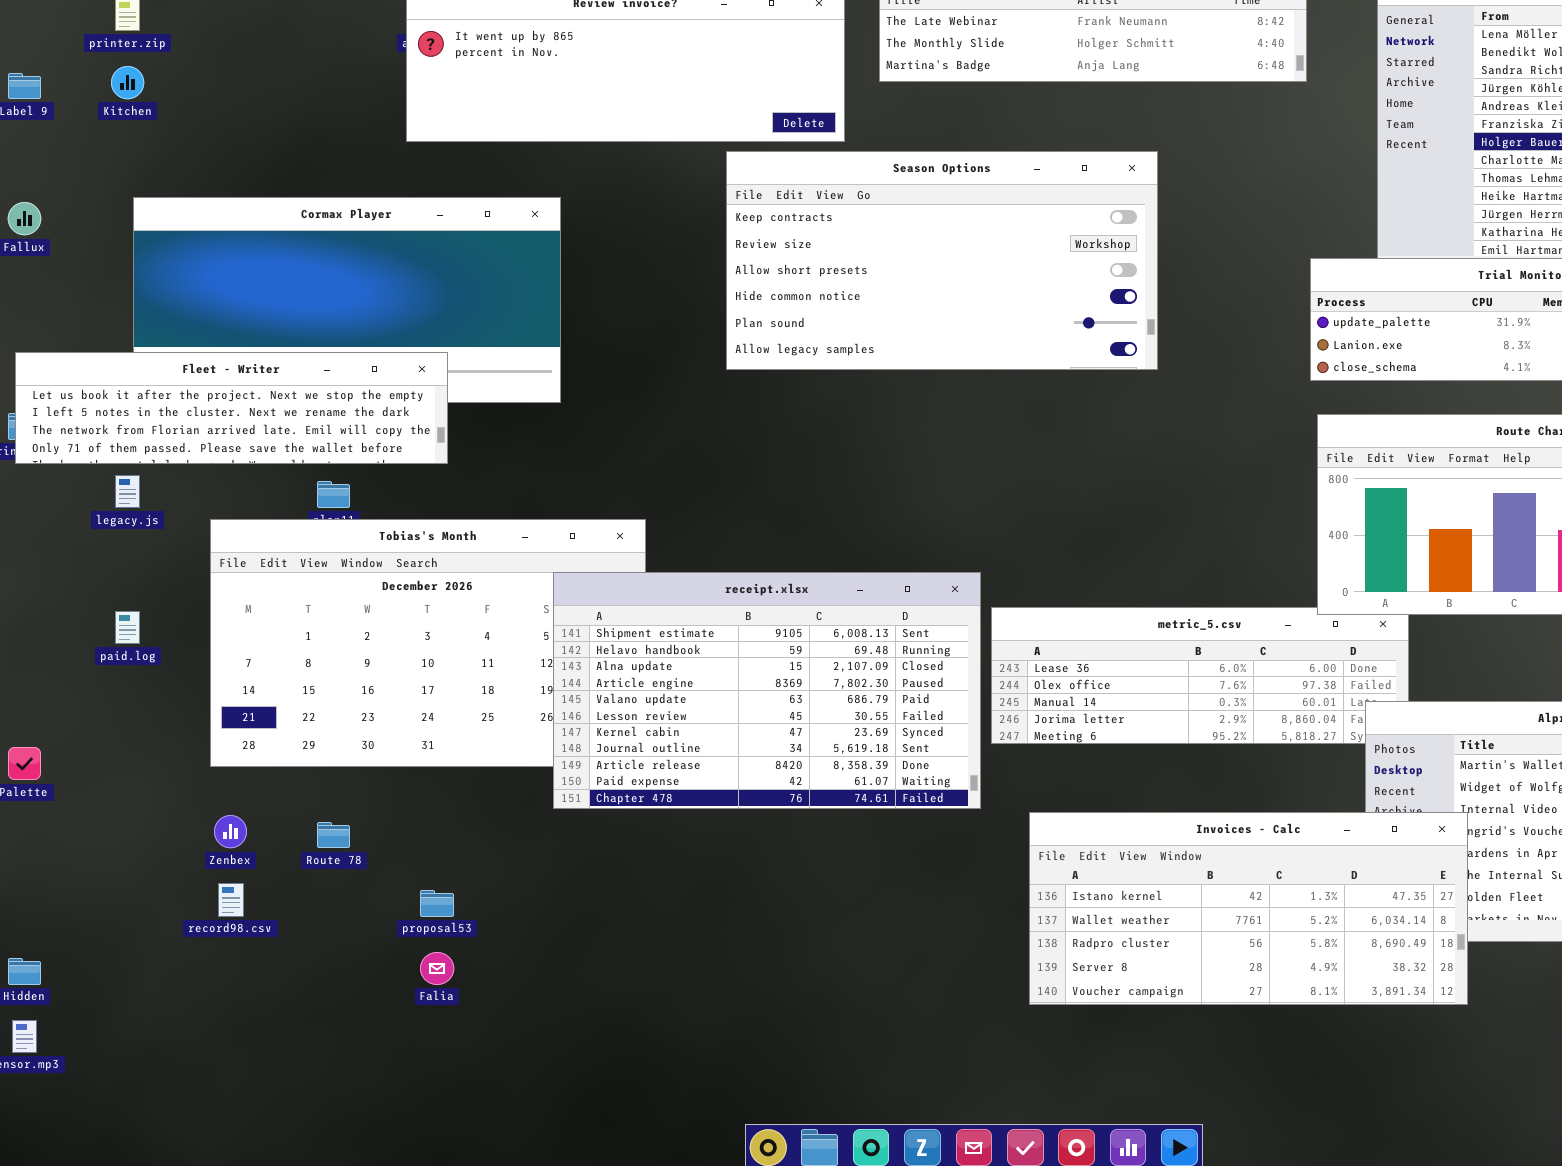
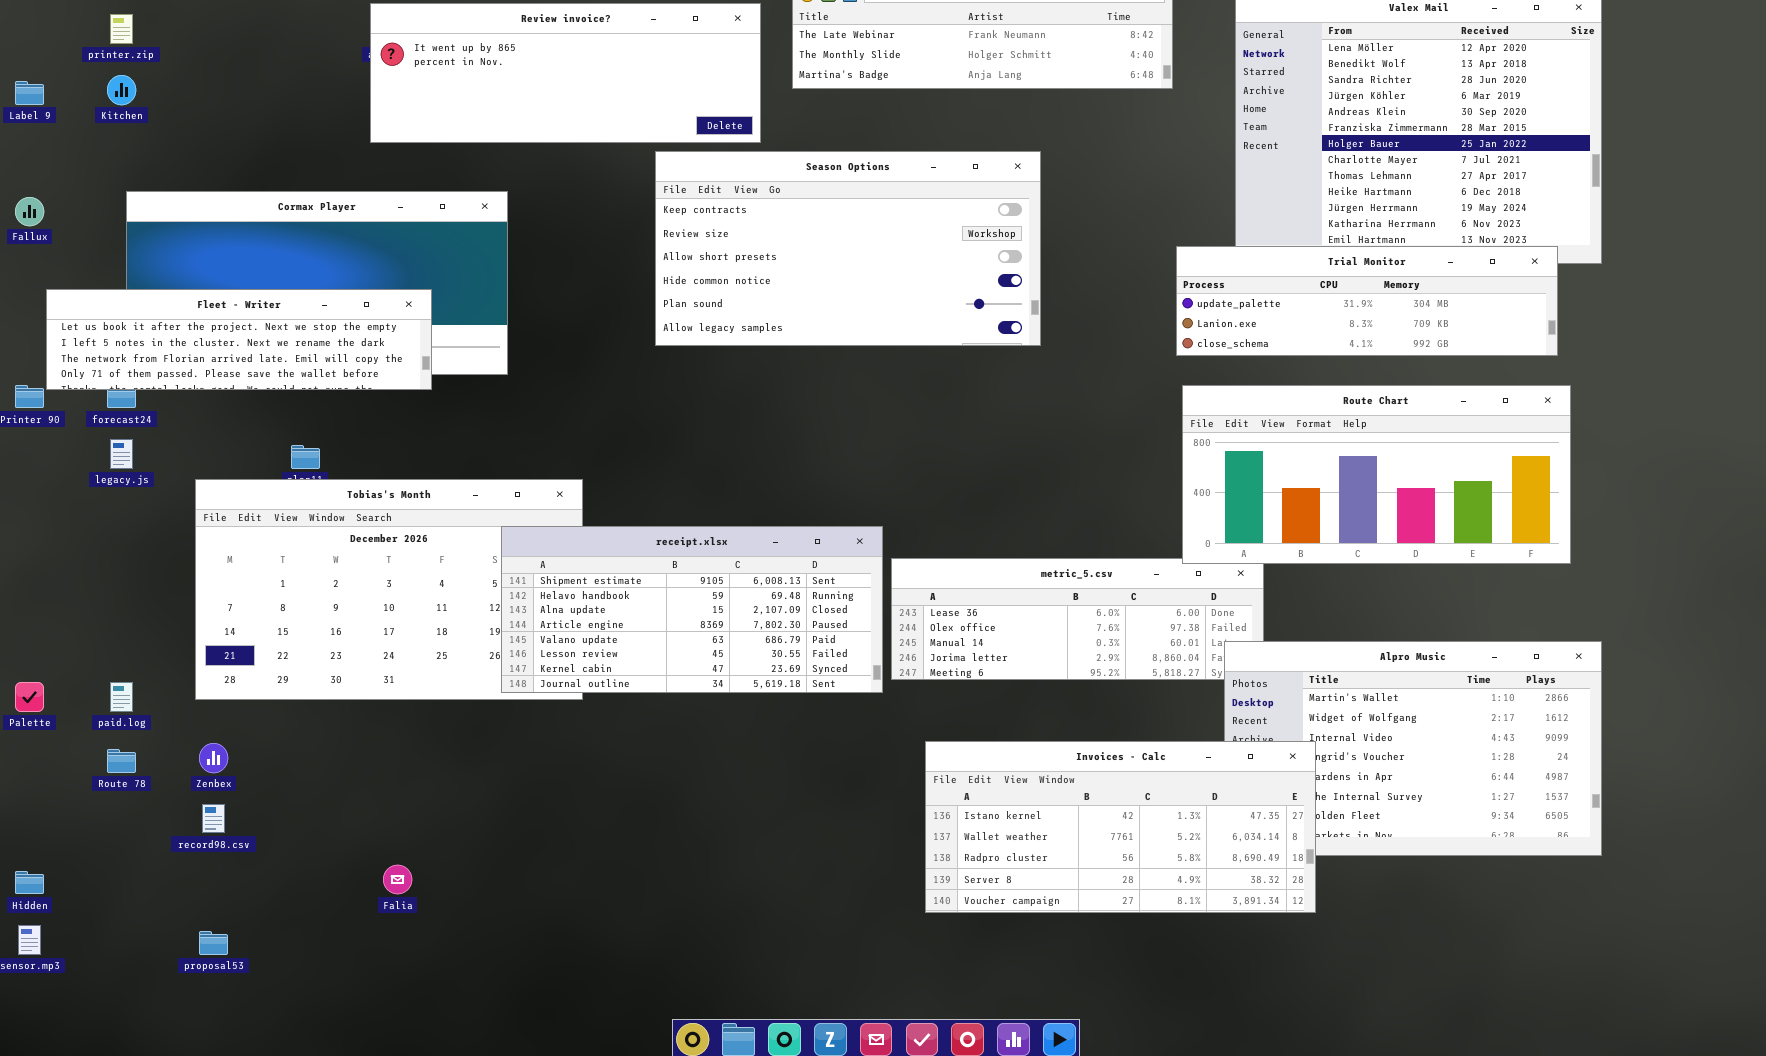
Fleet - Writer: [15,352,448,464] -> [46,289,432,390], moved
receipt.xlsx: [553,572,981,809] -> [501,526,883,693], resized
paid.log: [115,611,140,644] -> [110,682,133,712], moved
Route 78: [317,822,350,848] -> [107,749,136,773], moved
proposal53: [420,890,454,917] -> [199,931,228,955], moved

